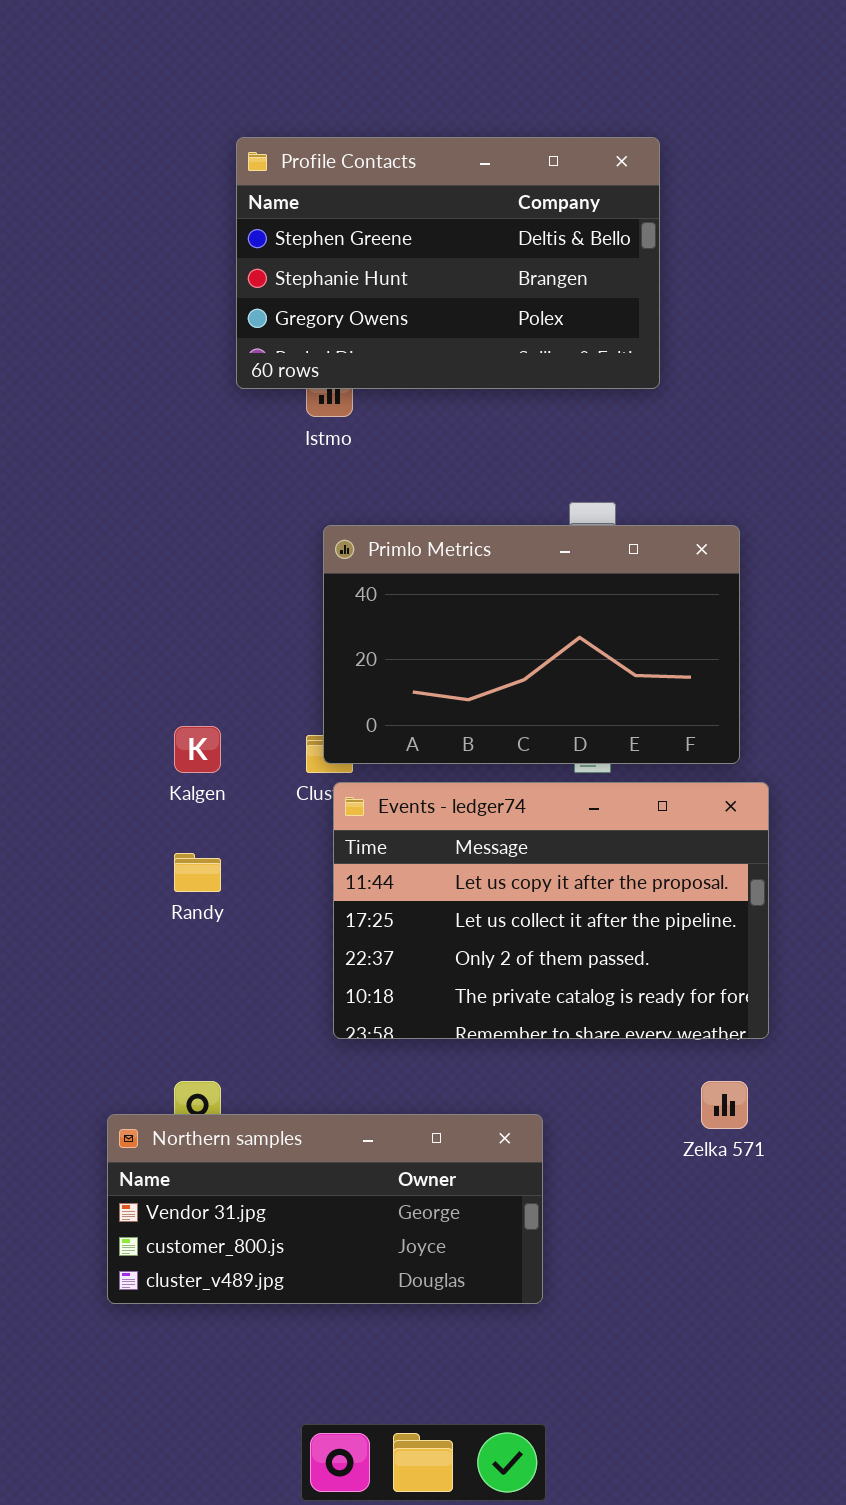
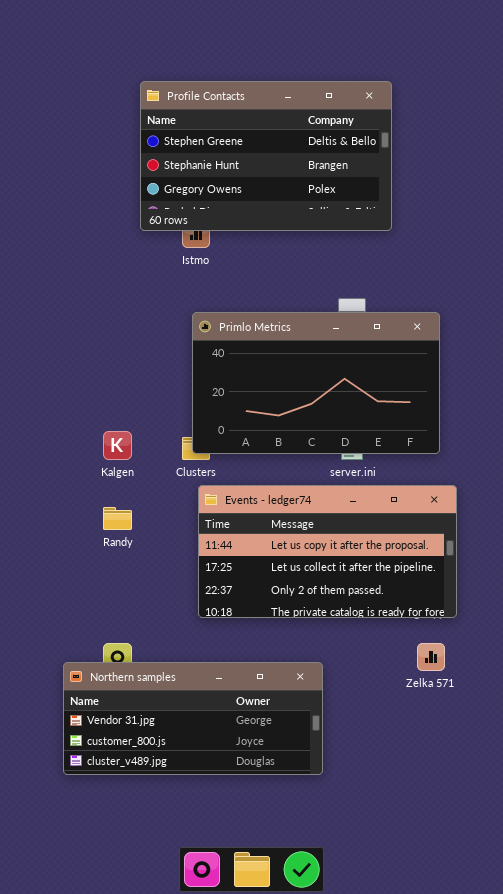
Events - ledger74: [333,782,769,1039] -> [198,485,457,618], resized

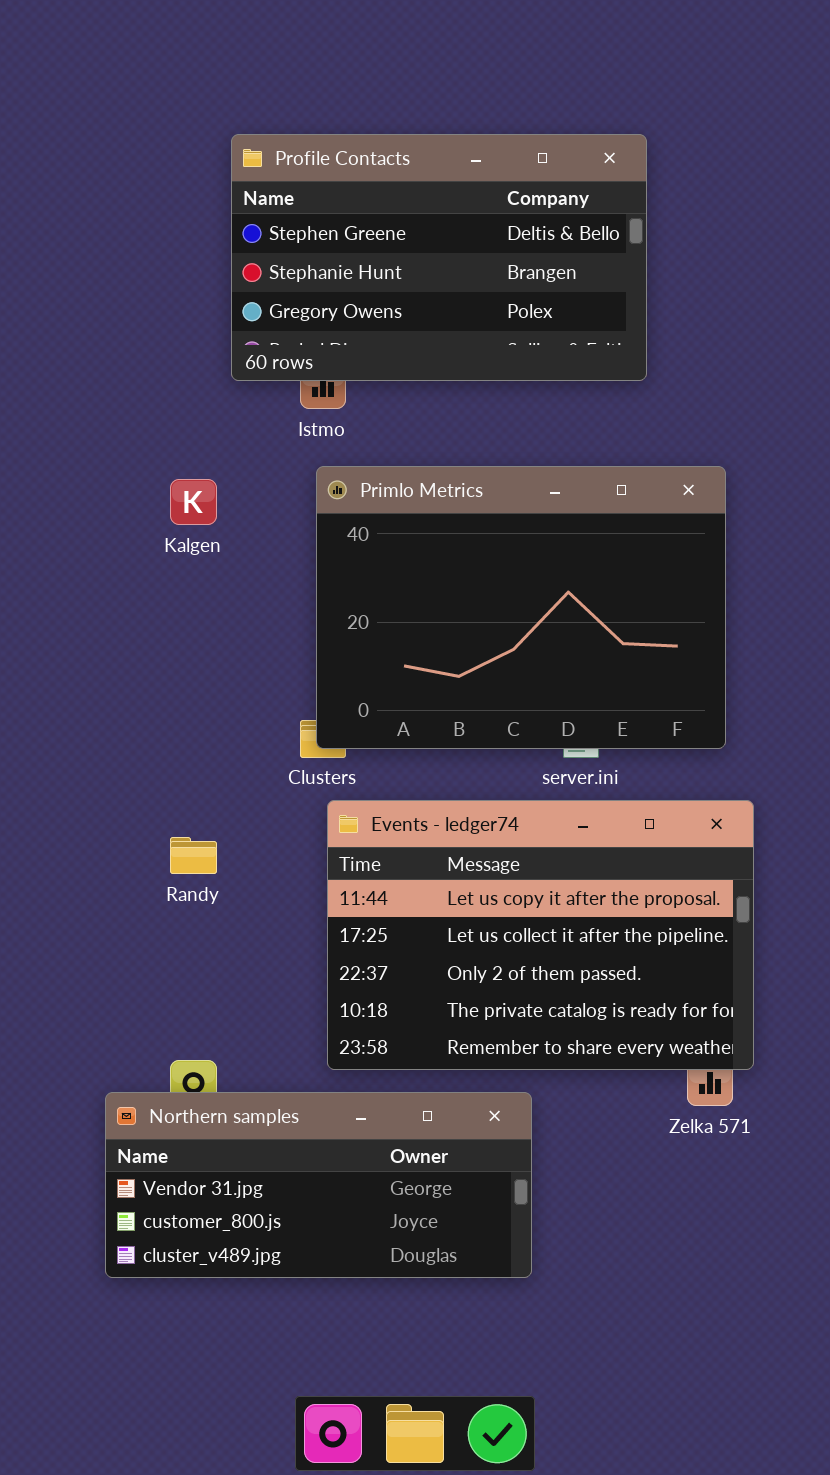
Primlo Metrics: [192,312,440,454] -> [316,466,726,749], resized
Kalgen: [103,431,132,460] -> [170,479,217,525], moved
Events - ledger74: [198,485,457,618] -> [327,800,754,1070], resized

